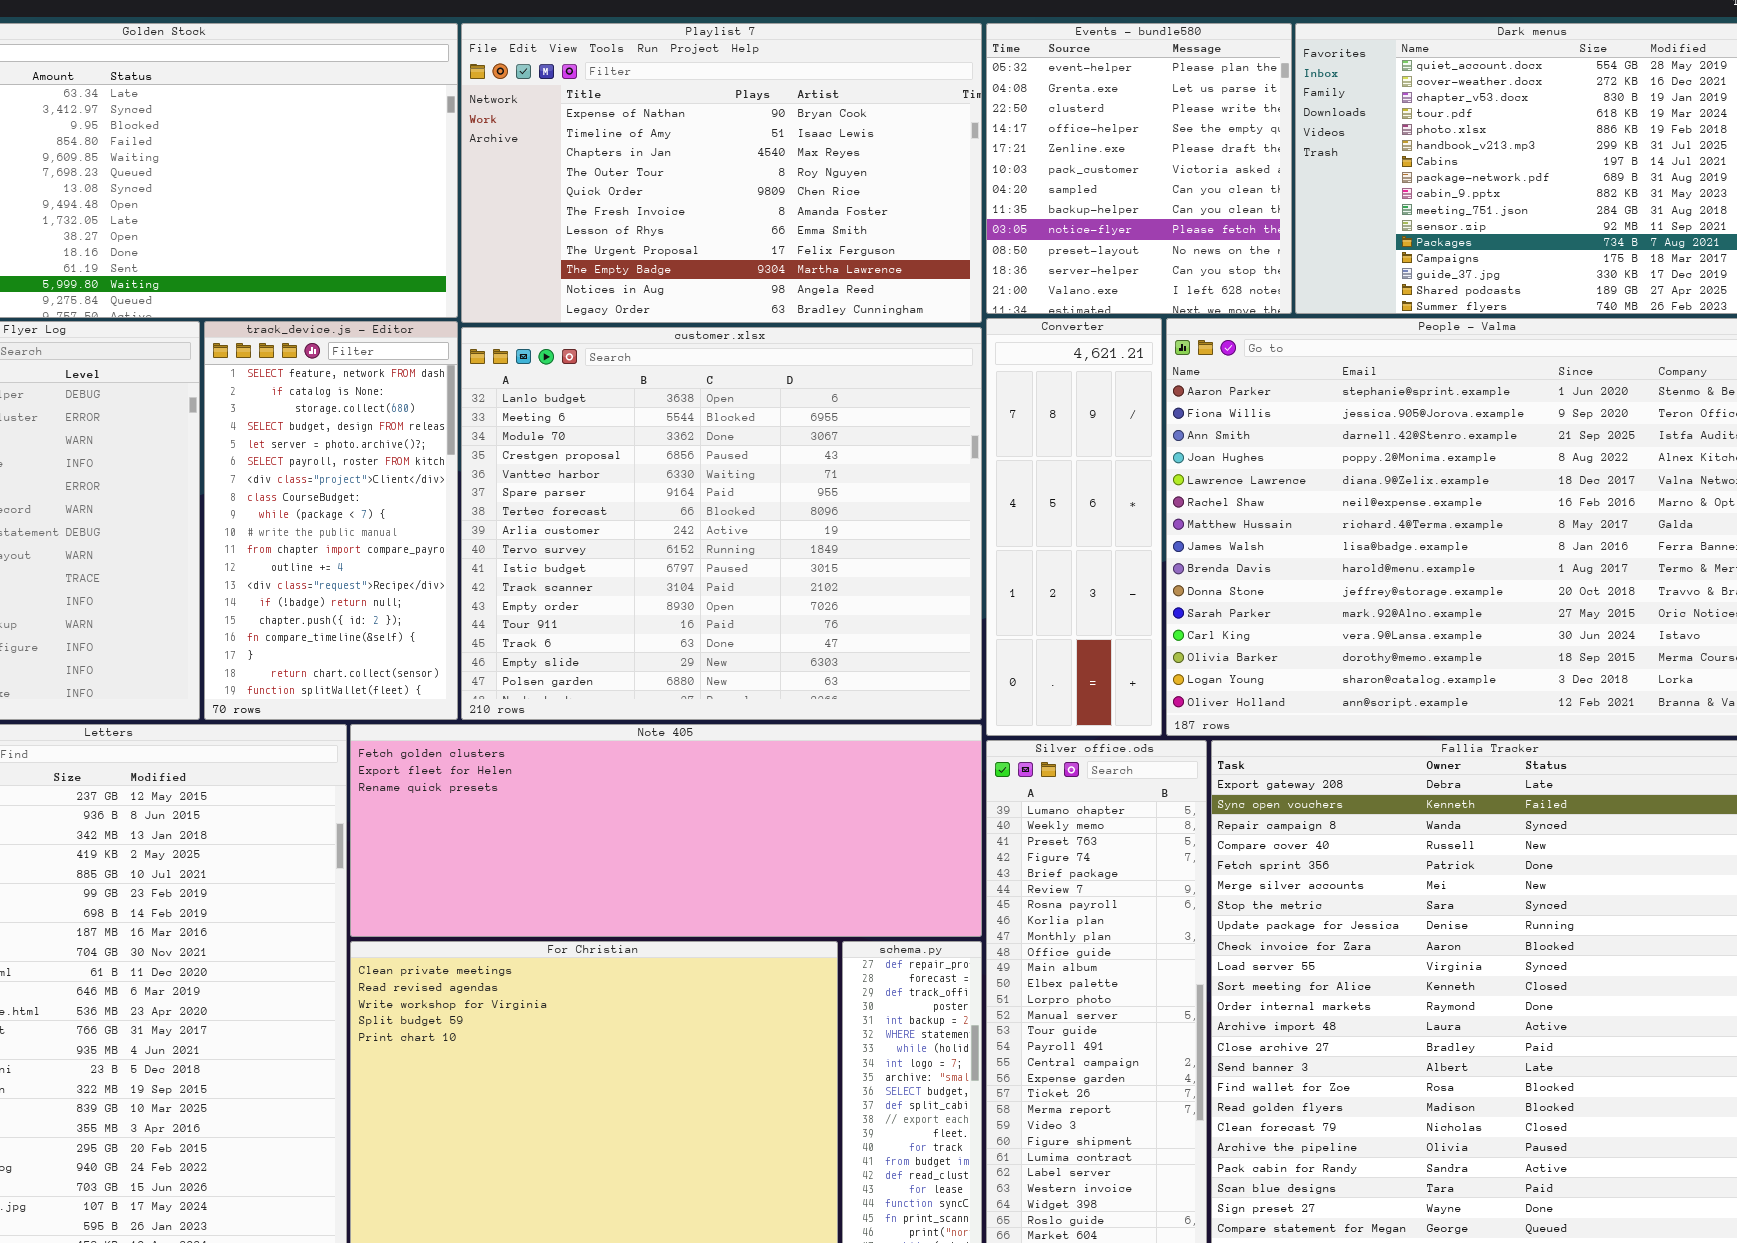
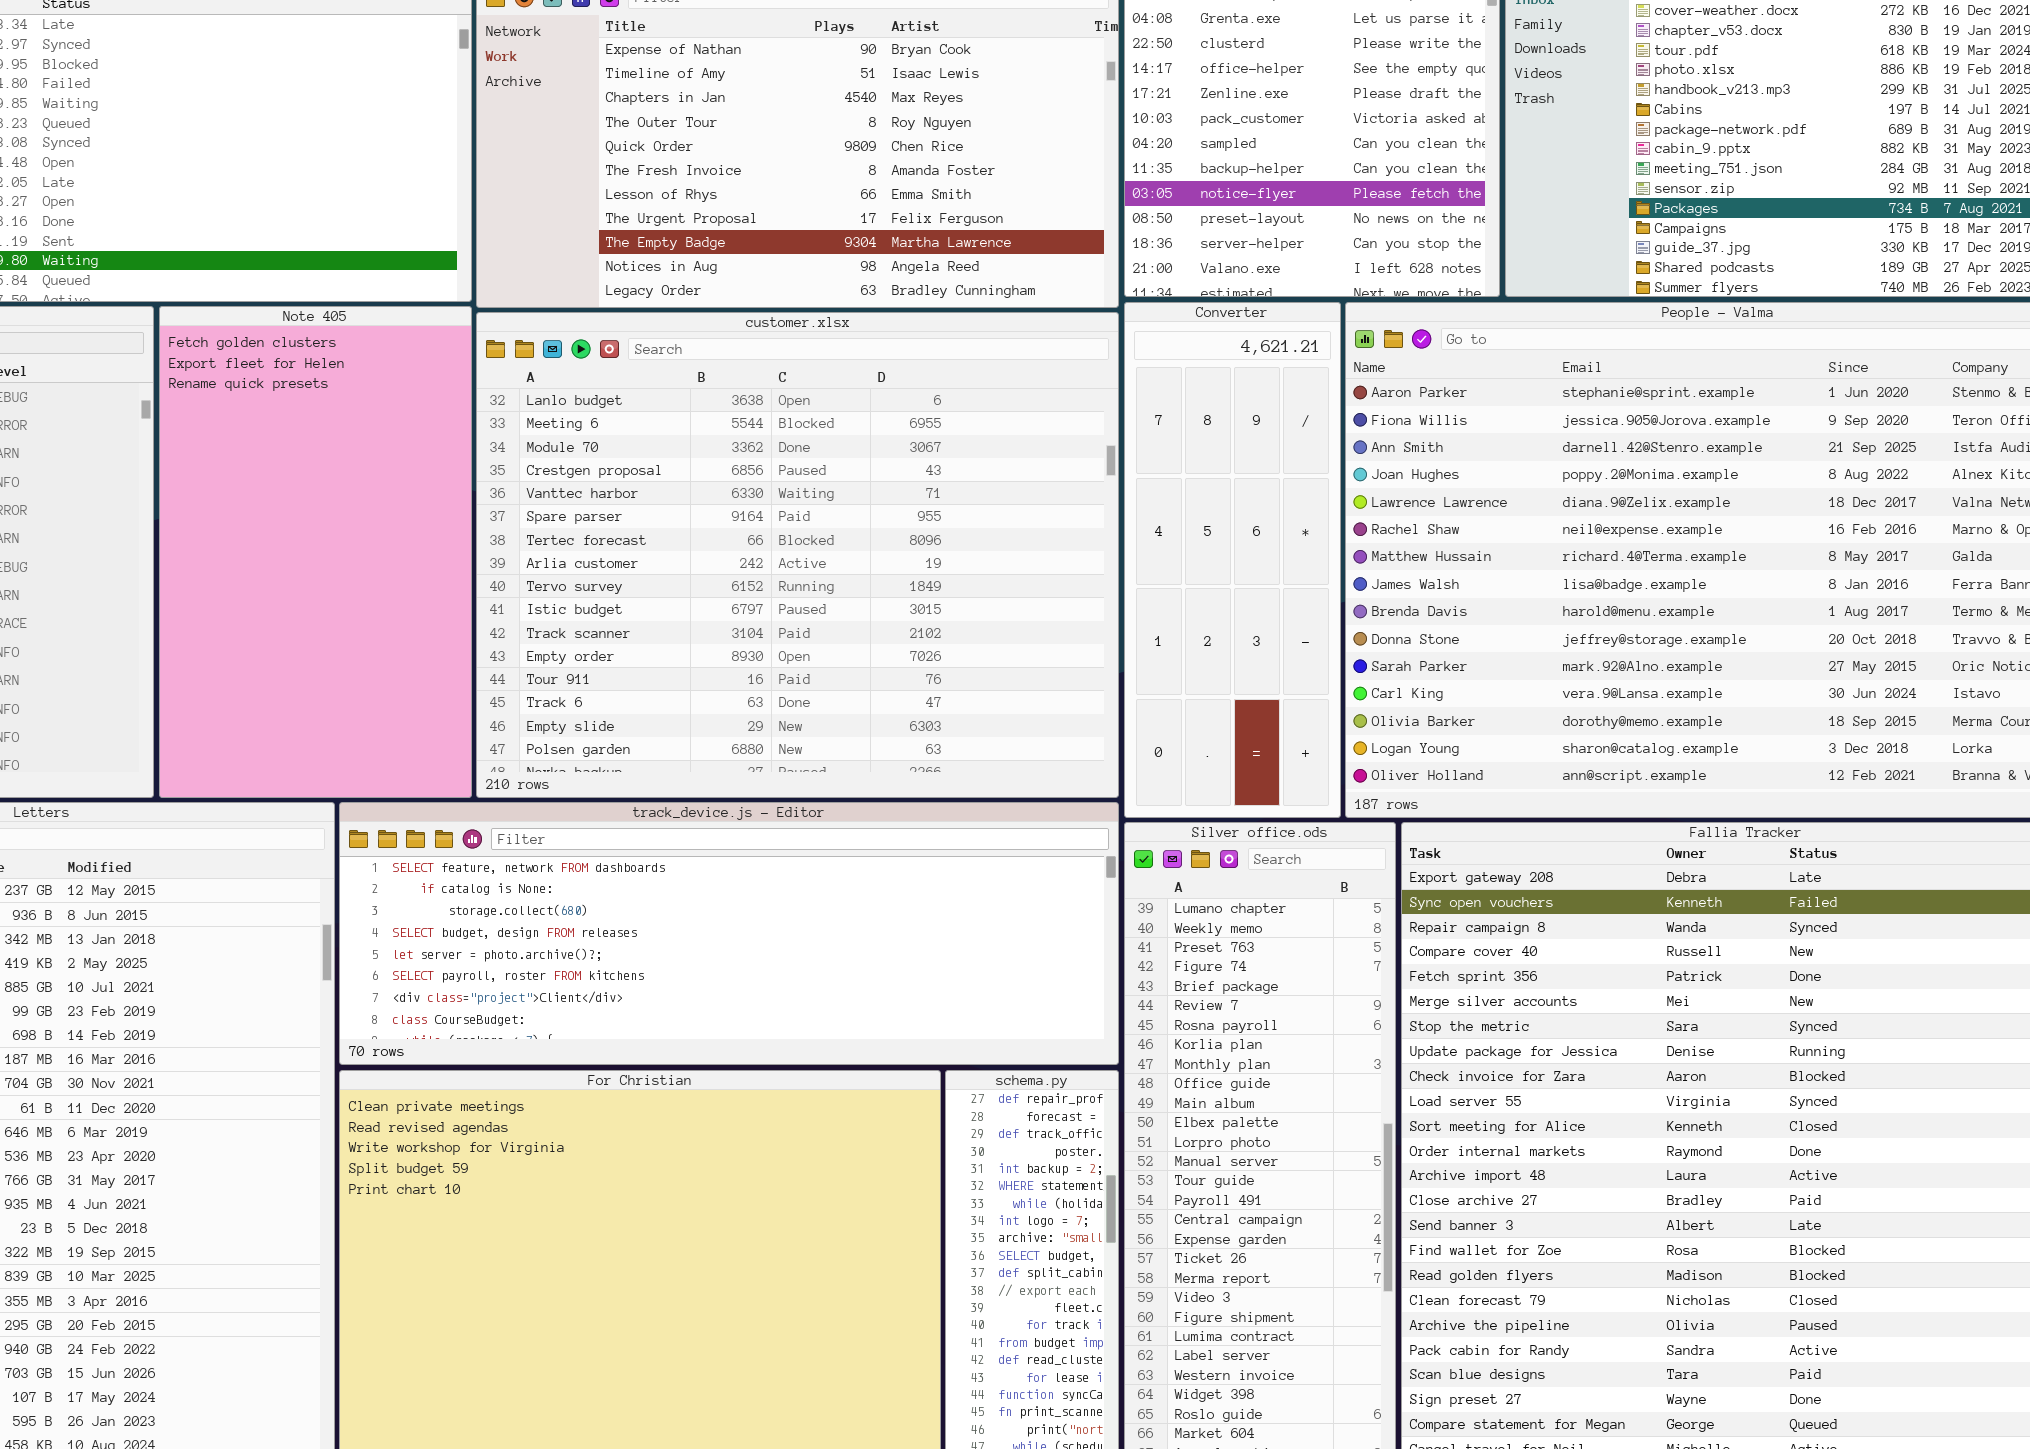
track_device.js - Editor: [204,321,458,720] -> [339,802,1119,1065], moved, resized
Note 405: [350,724,982,937] -> [159,306,472,798], moved, resized

